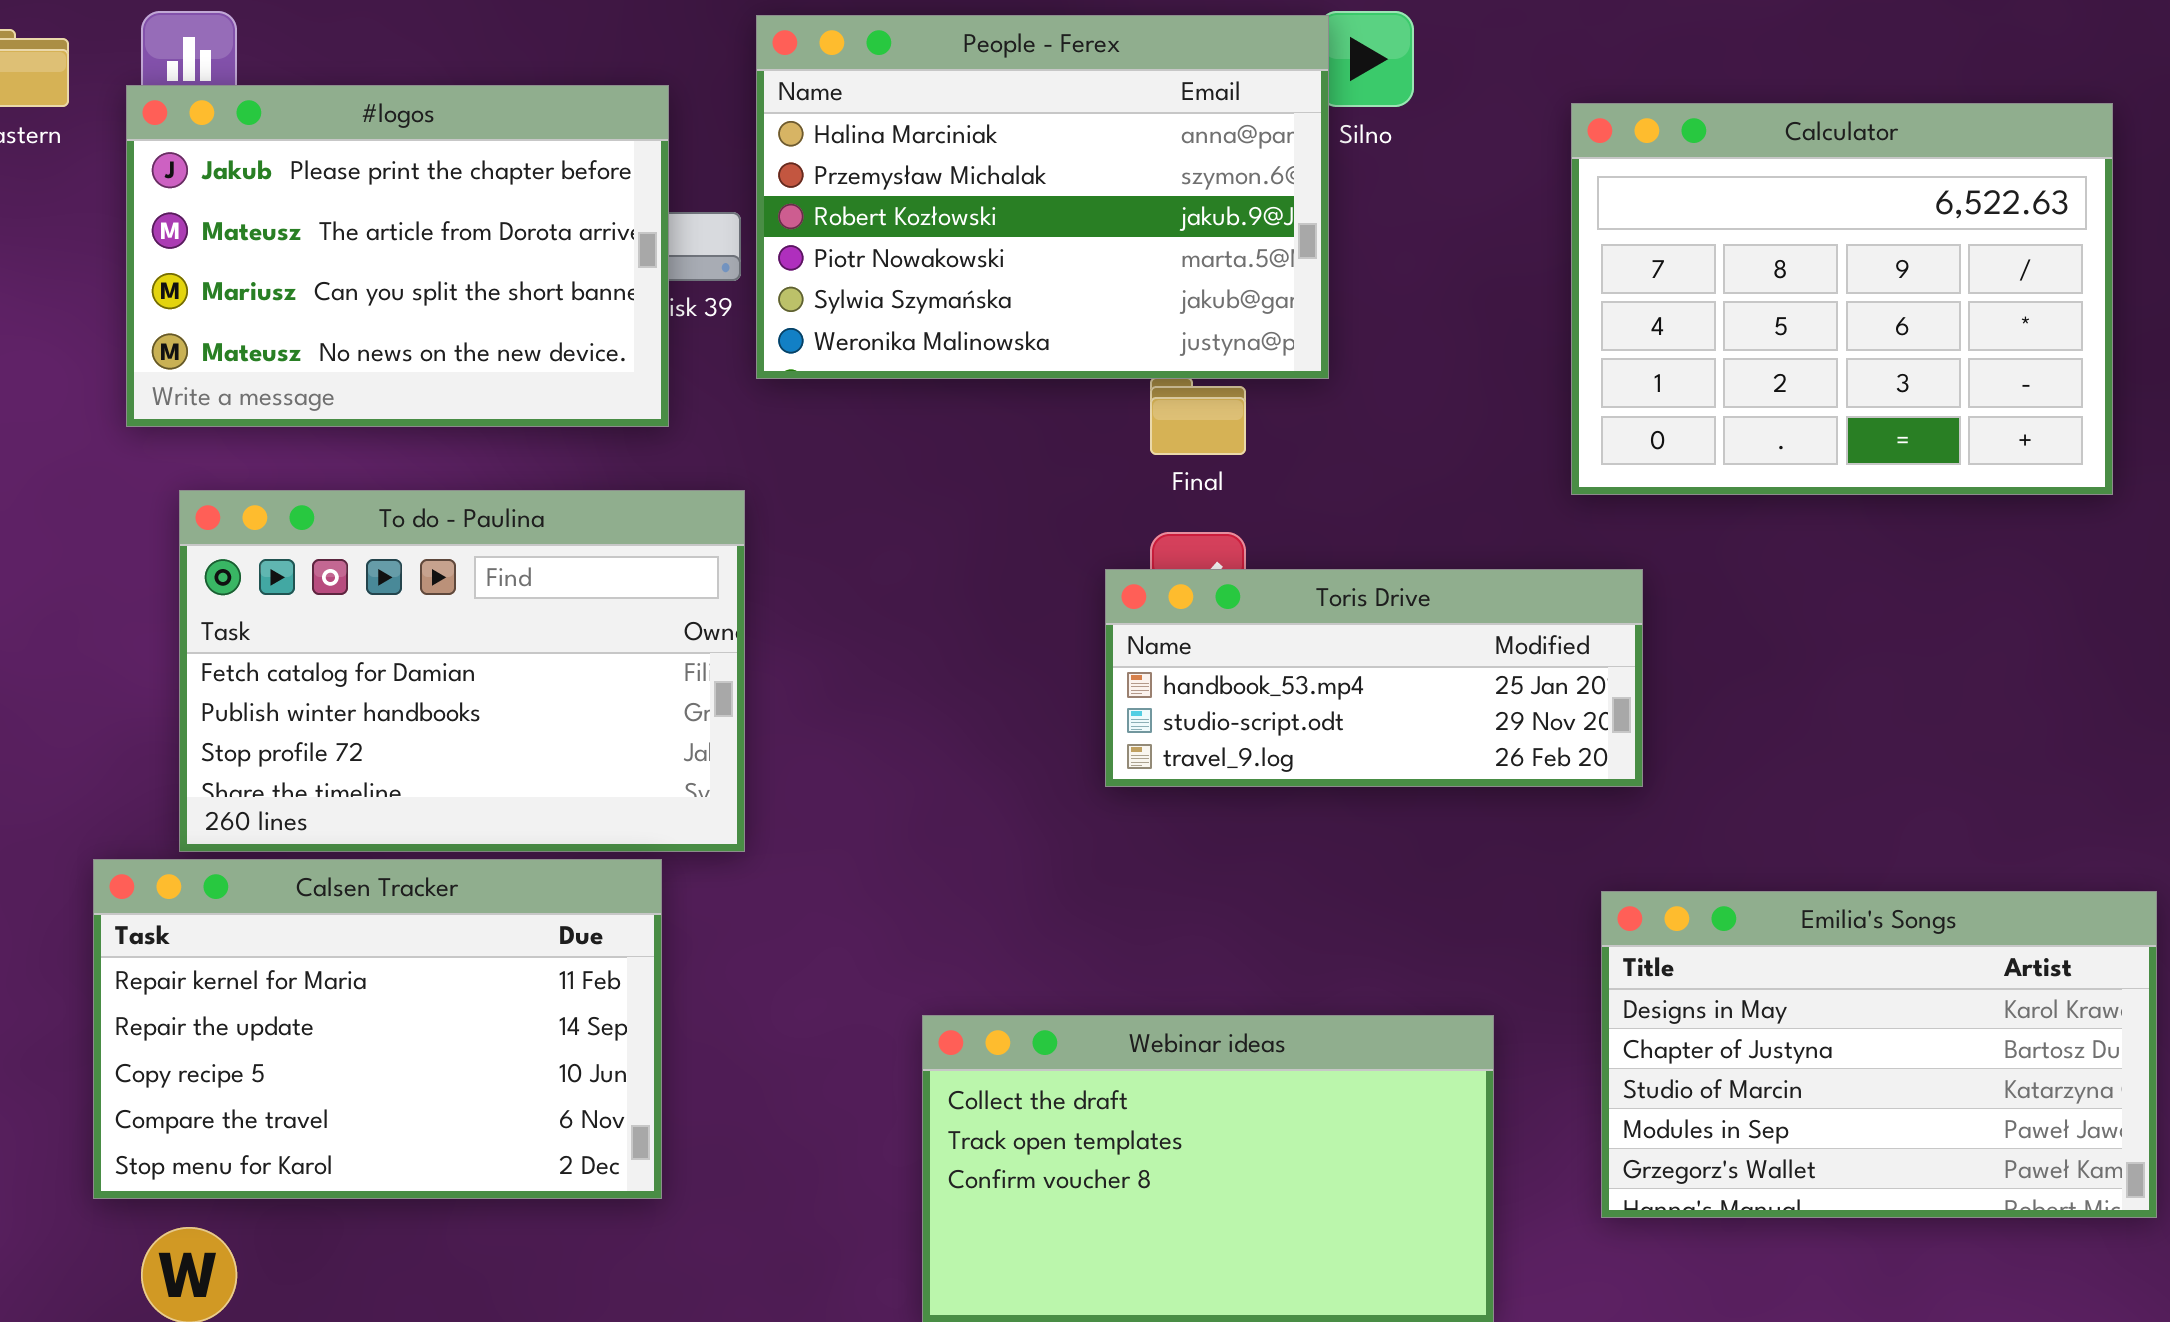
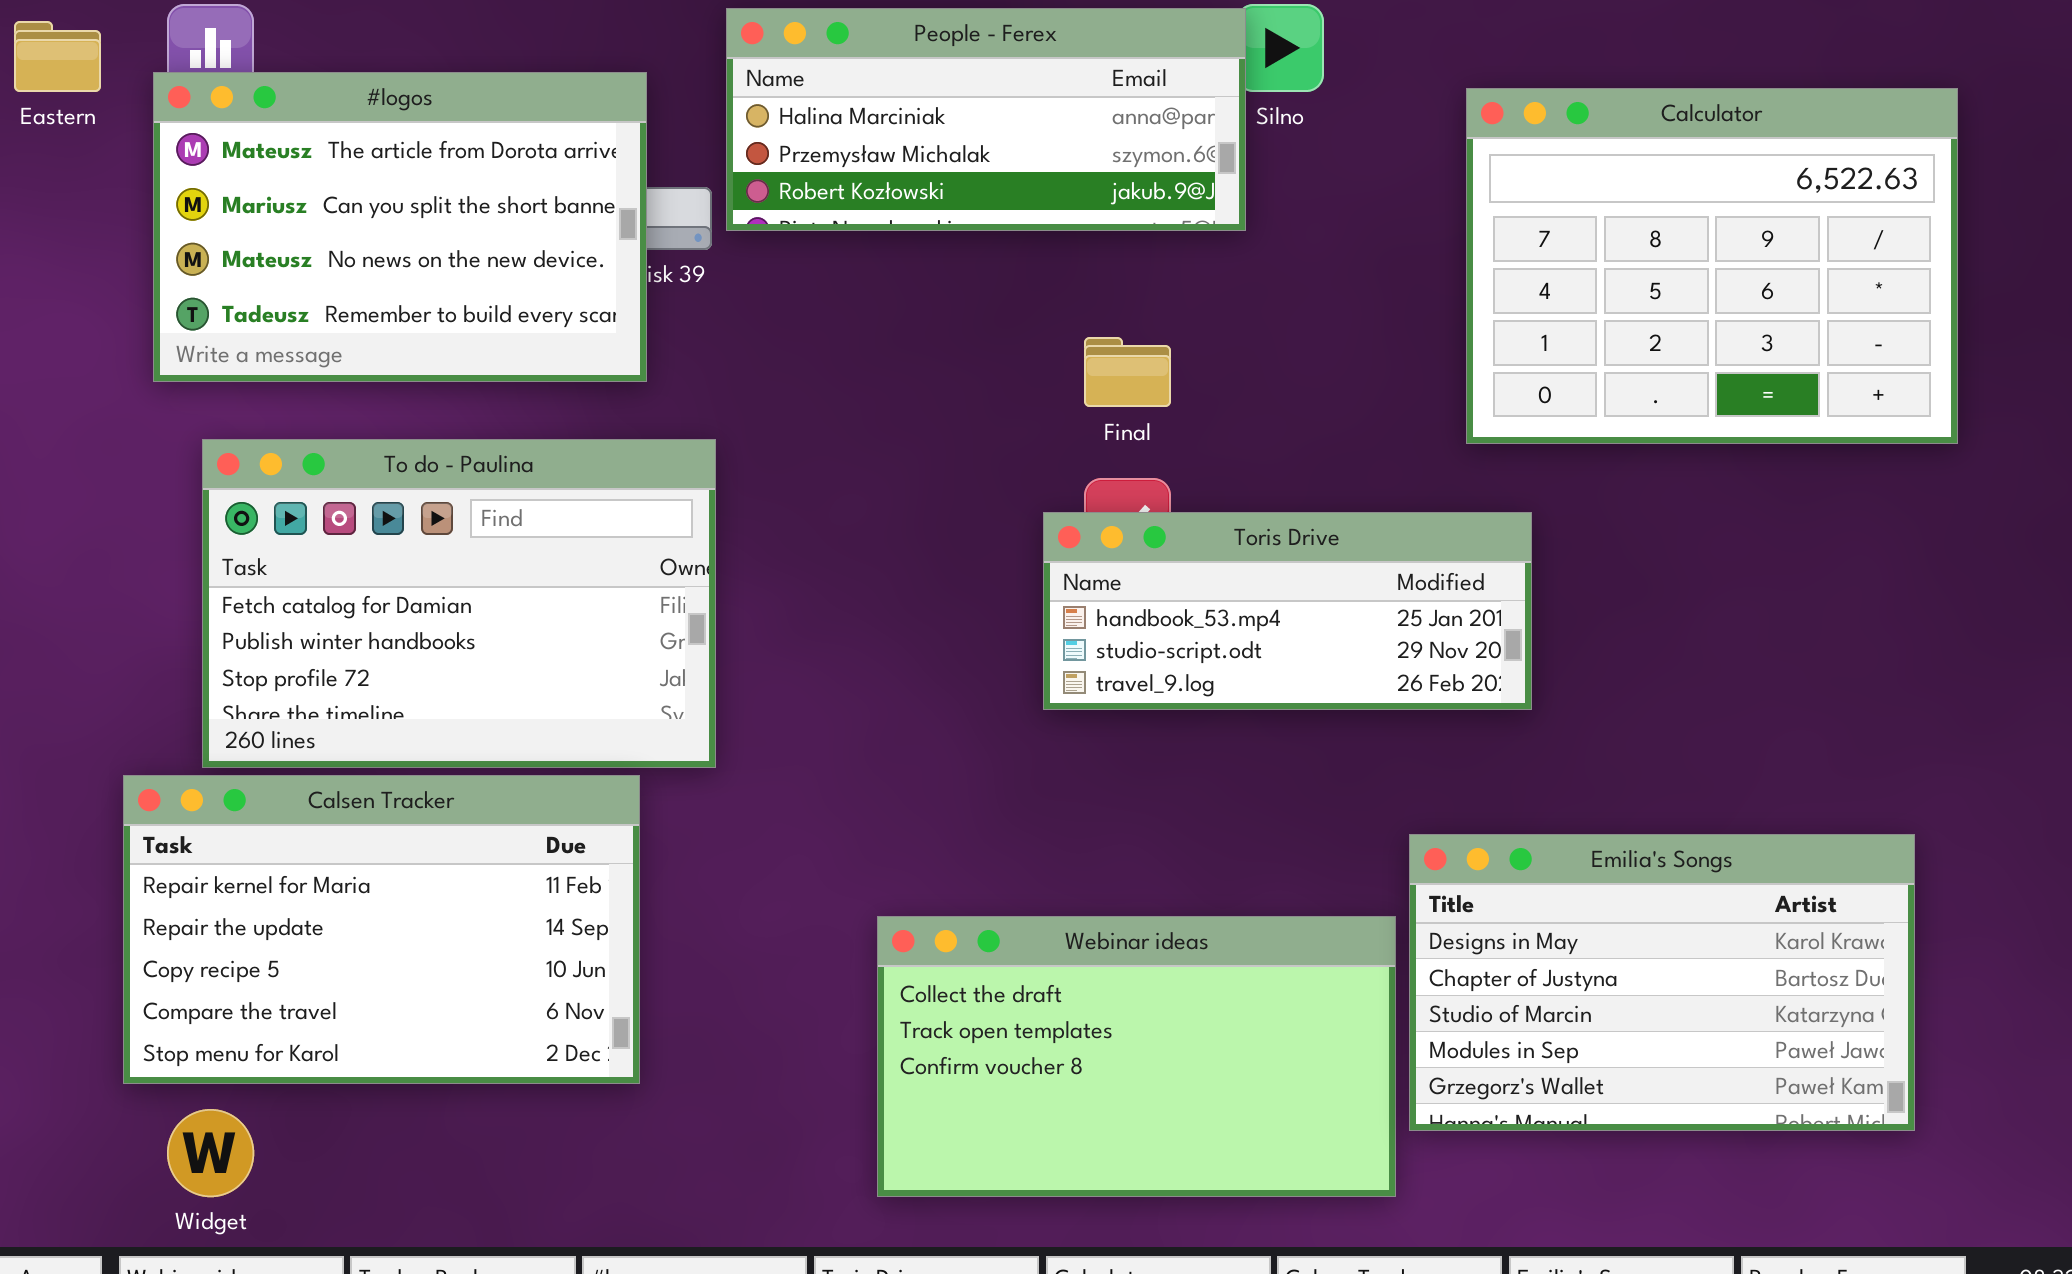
People - Ferex: [756,15,1329,379] -> [726,8,1246,231], resized
#logos: [126,85,669,427] -> [153,72,647,382], scrolled down 1 row
Emilia's Songs: [1601,891,2157,1218] -> [1409,834,1915,1131], moved

